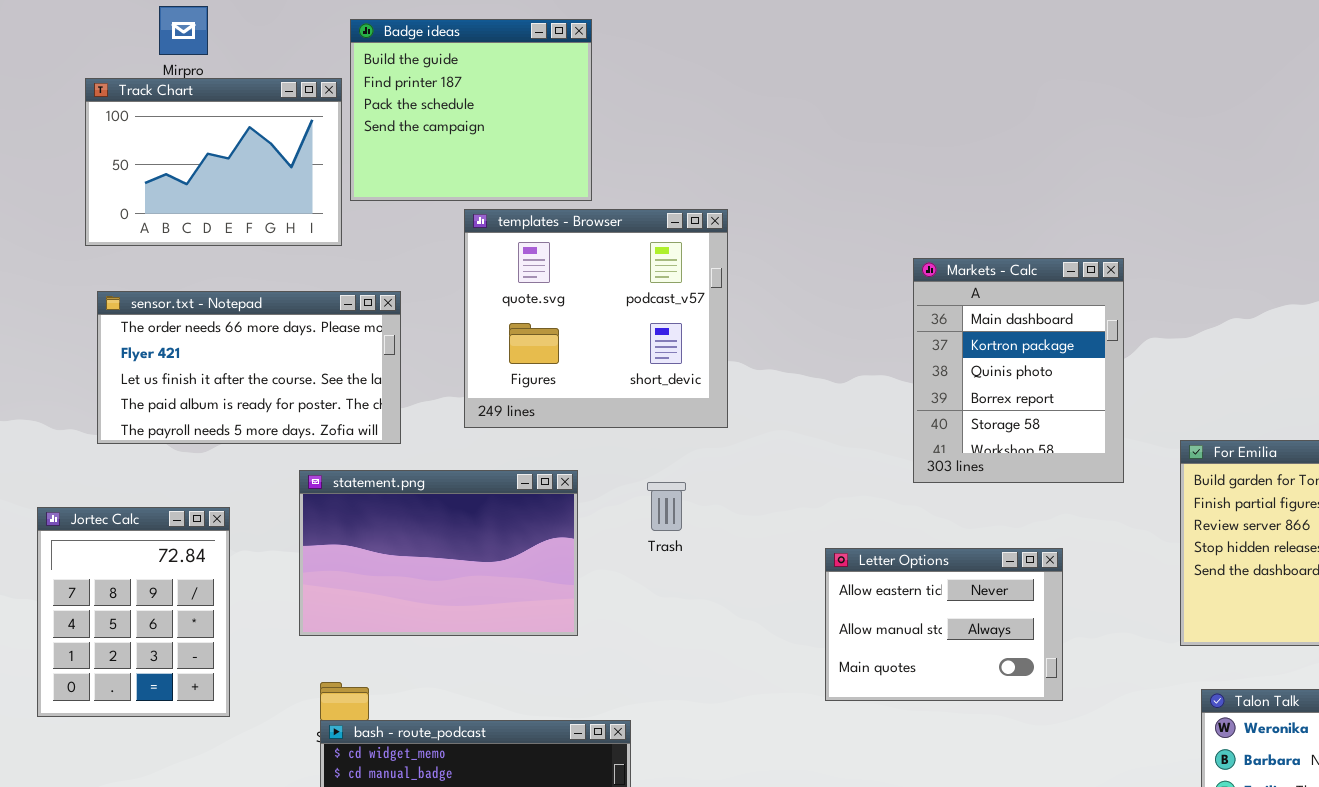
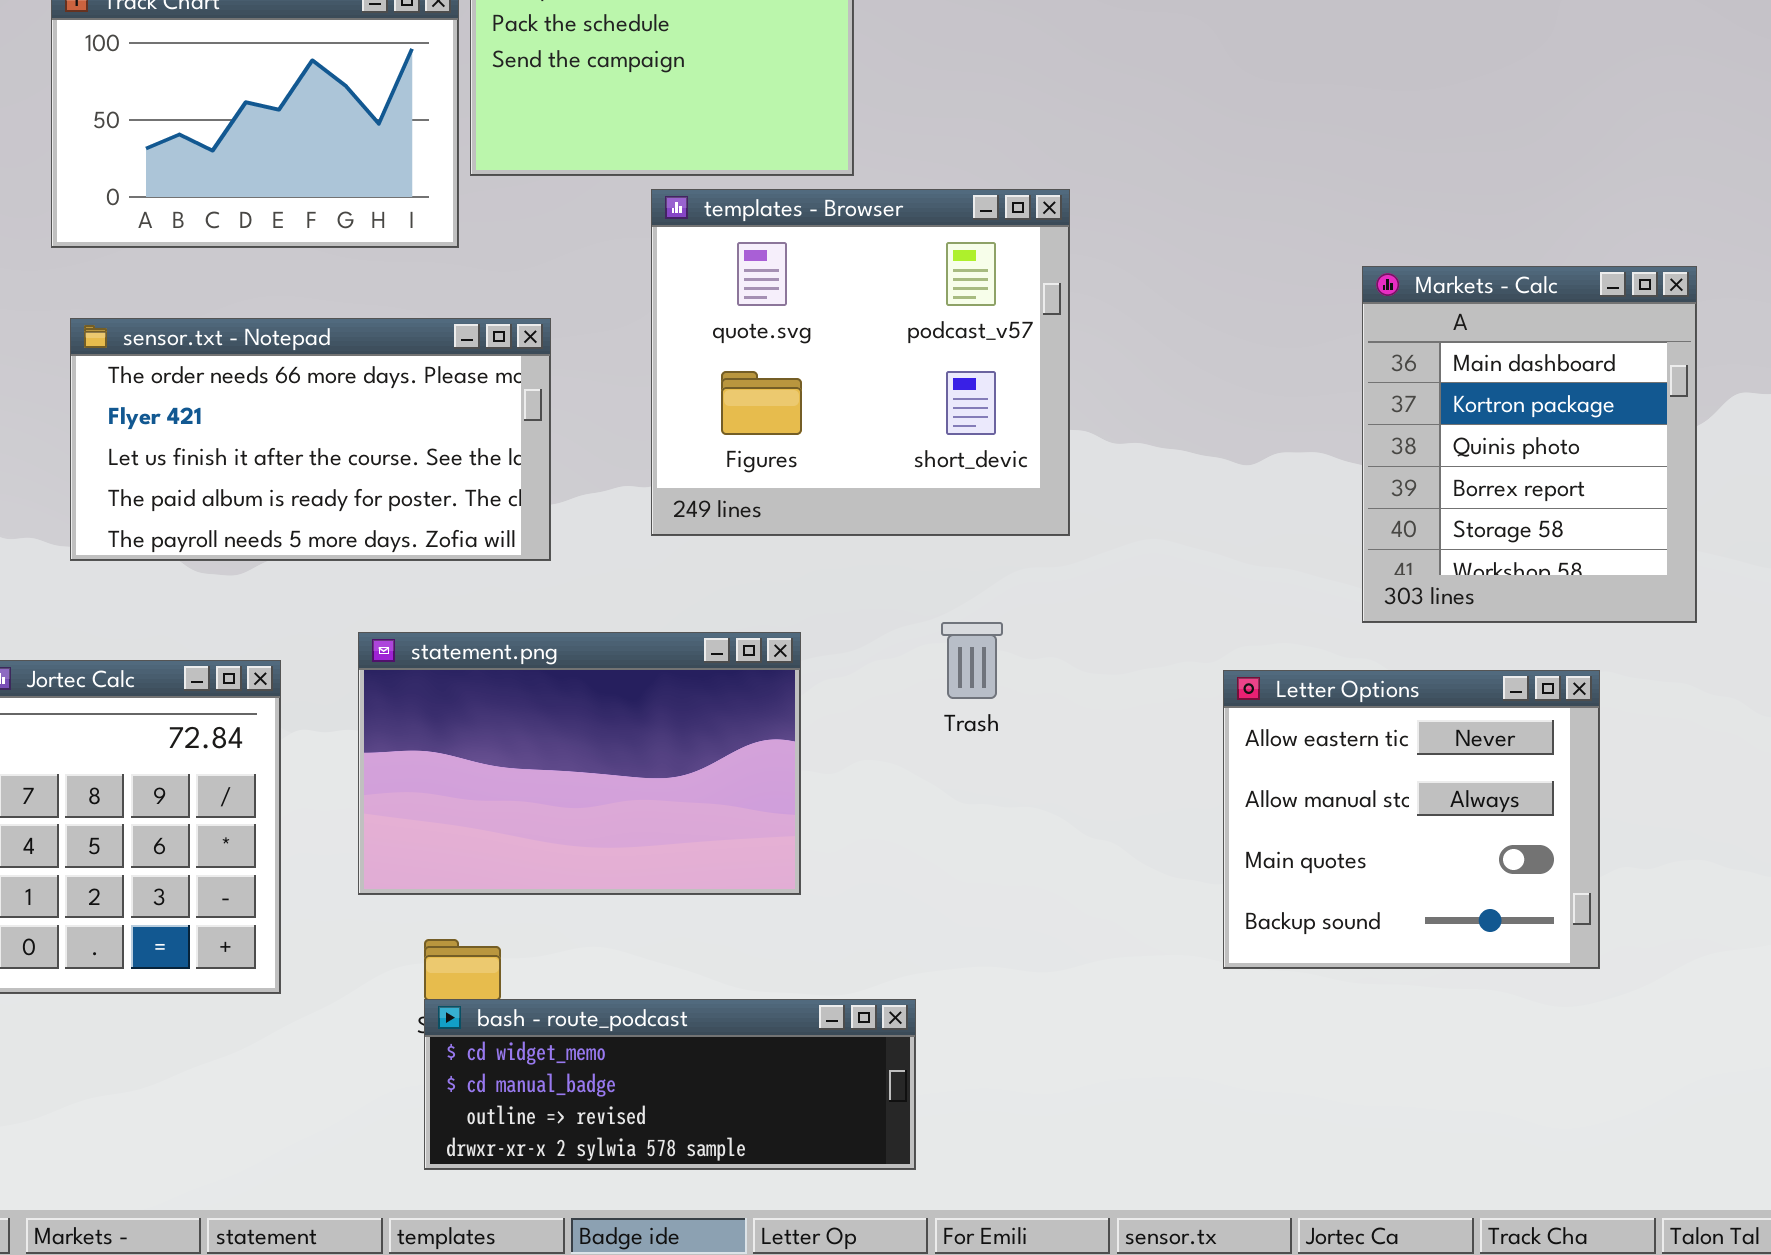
statement.png: [299,470,578,636] -> [358,632,801,895], moved
Letter Options: [825,548,1063,701] -> [1223,670,1600,969], resized

